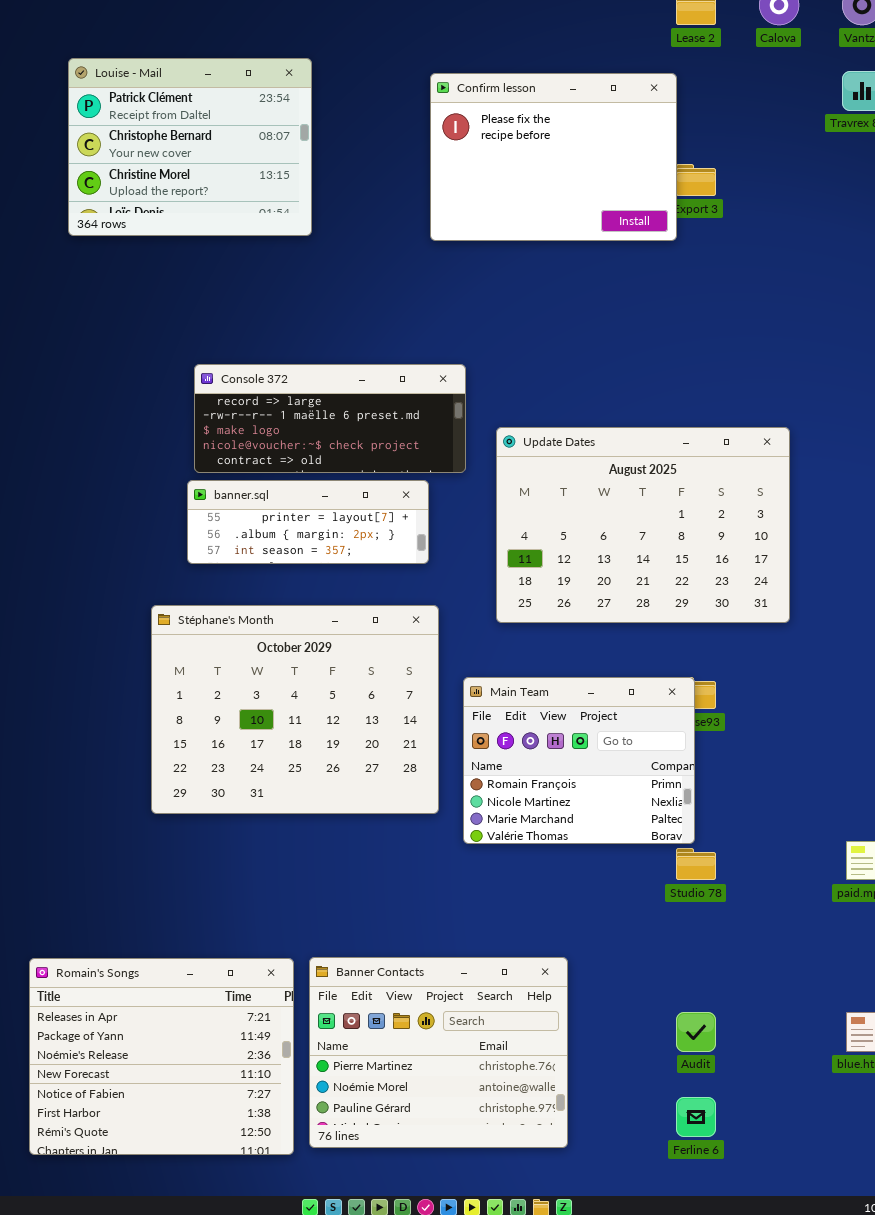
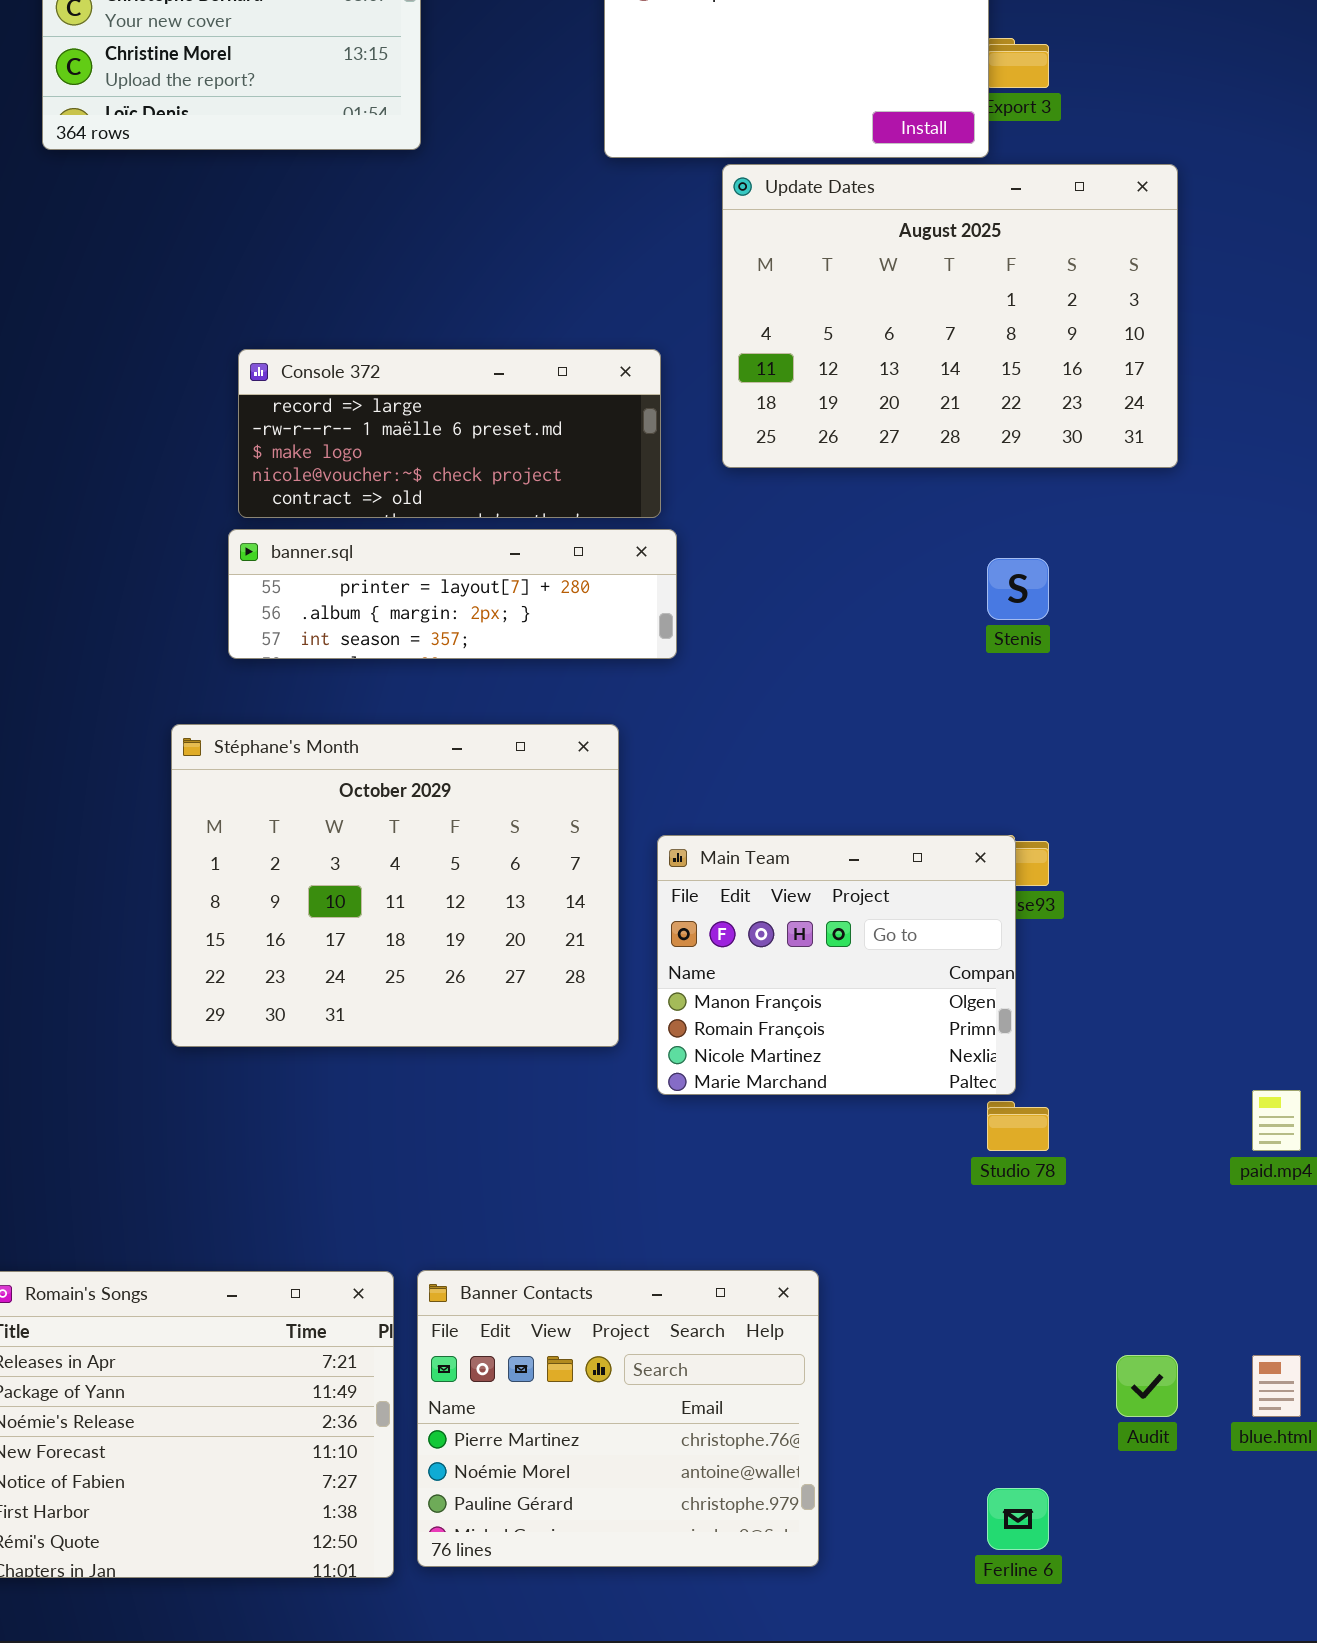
Update Dates: [496,427,790,623] -> [722,164,1178,468], moved
banner.sql: [187,480,429,564] -> [228,529,677,659], resized
Main Team: [463,677,695,844] -> [657,835,1016,1095], scrolled up 1 row
Audit: [676,1012,716,1052] -> [1116,1355,1178,1417], moved

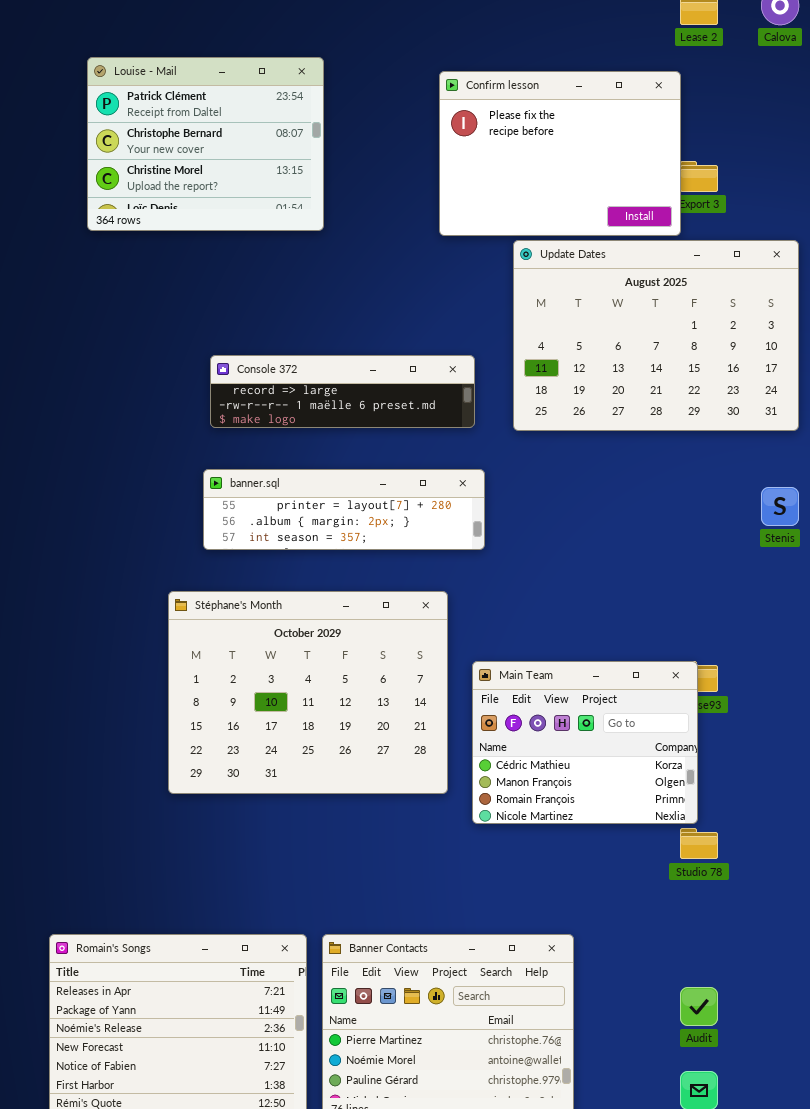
Console 372: [238,349,661,518] -> [210,355,475,428], resized
Stenis: [987,558,1049,620] -> [761,487,799,526], moved
Main Team: [657,835,1016,1095] -> [472,661,698,824], scrolled up 1 row
Audit: [1116,1355,1178,1417] -> [680,987,718,1026], moved

